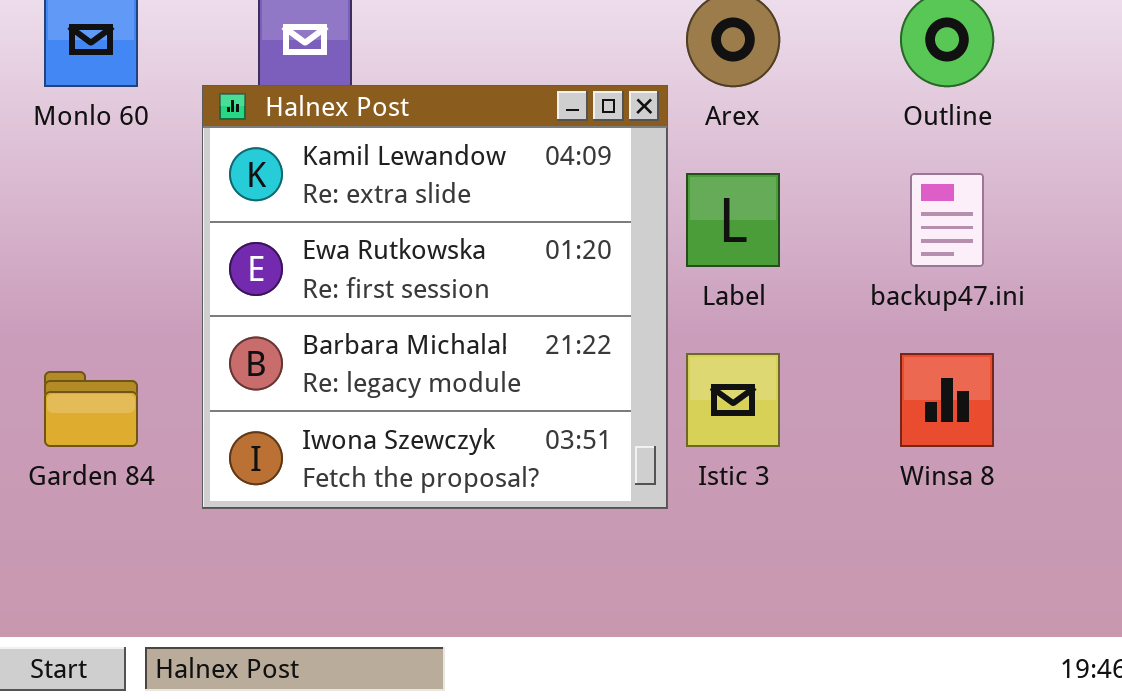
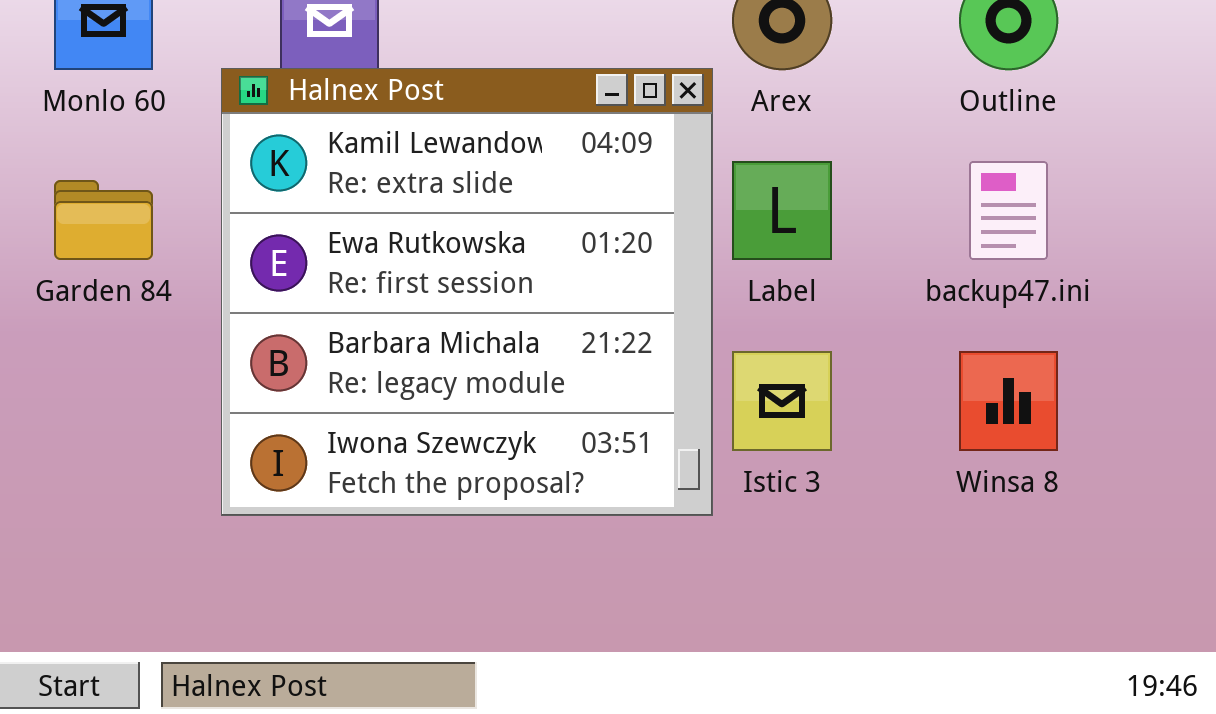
Garden 84: [44,371,138,447] -> [54,180,153,260], moved

